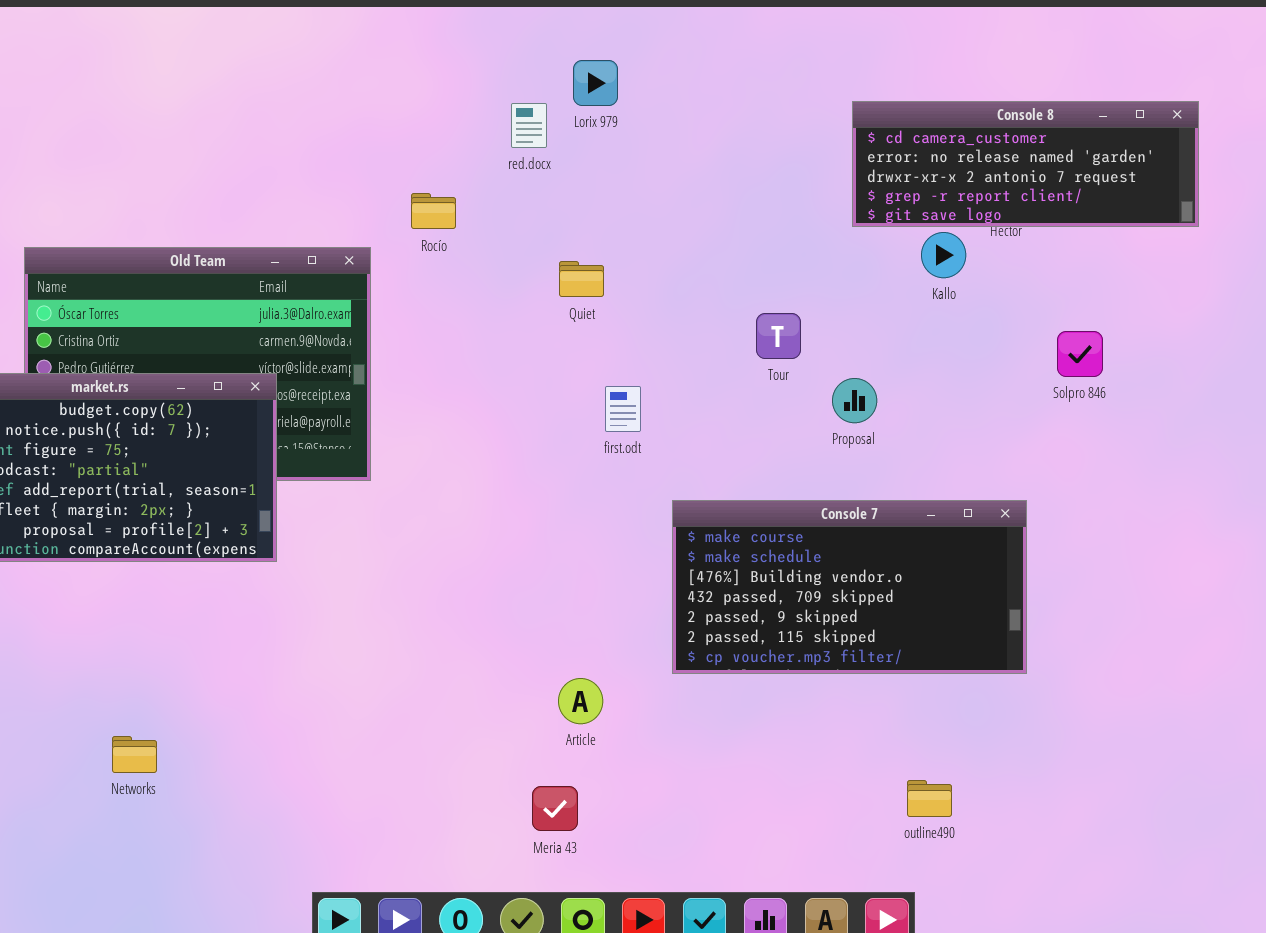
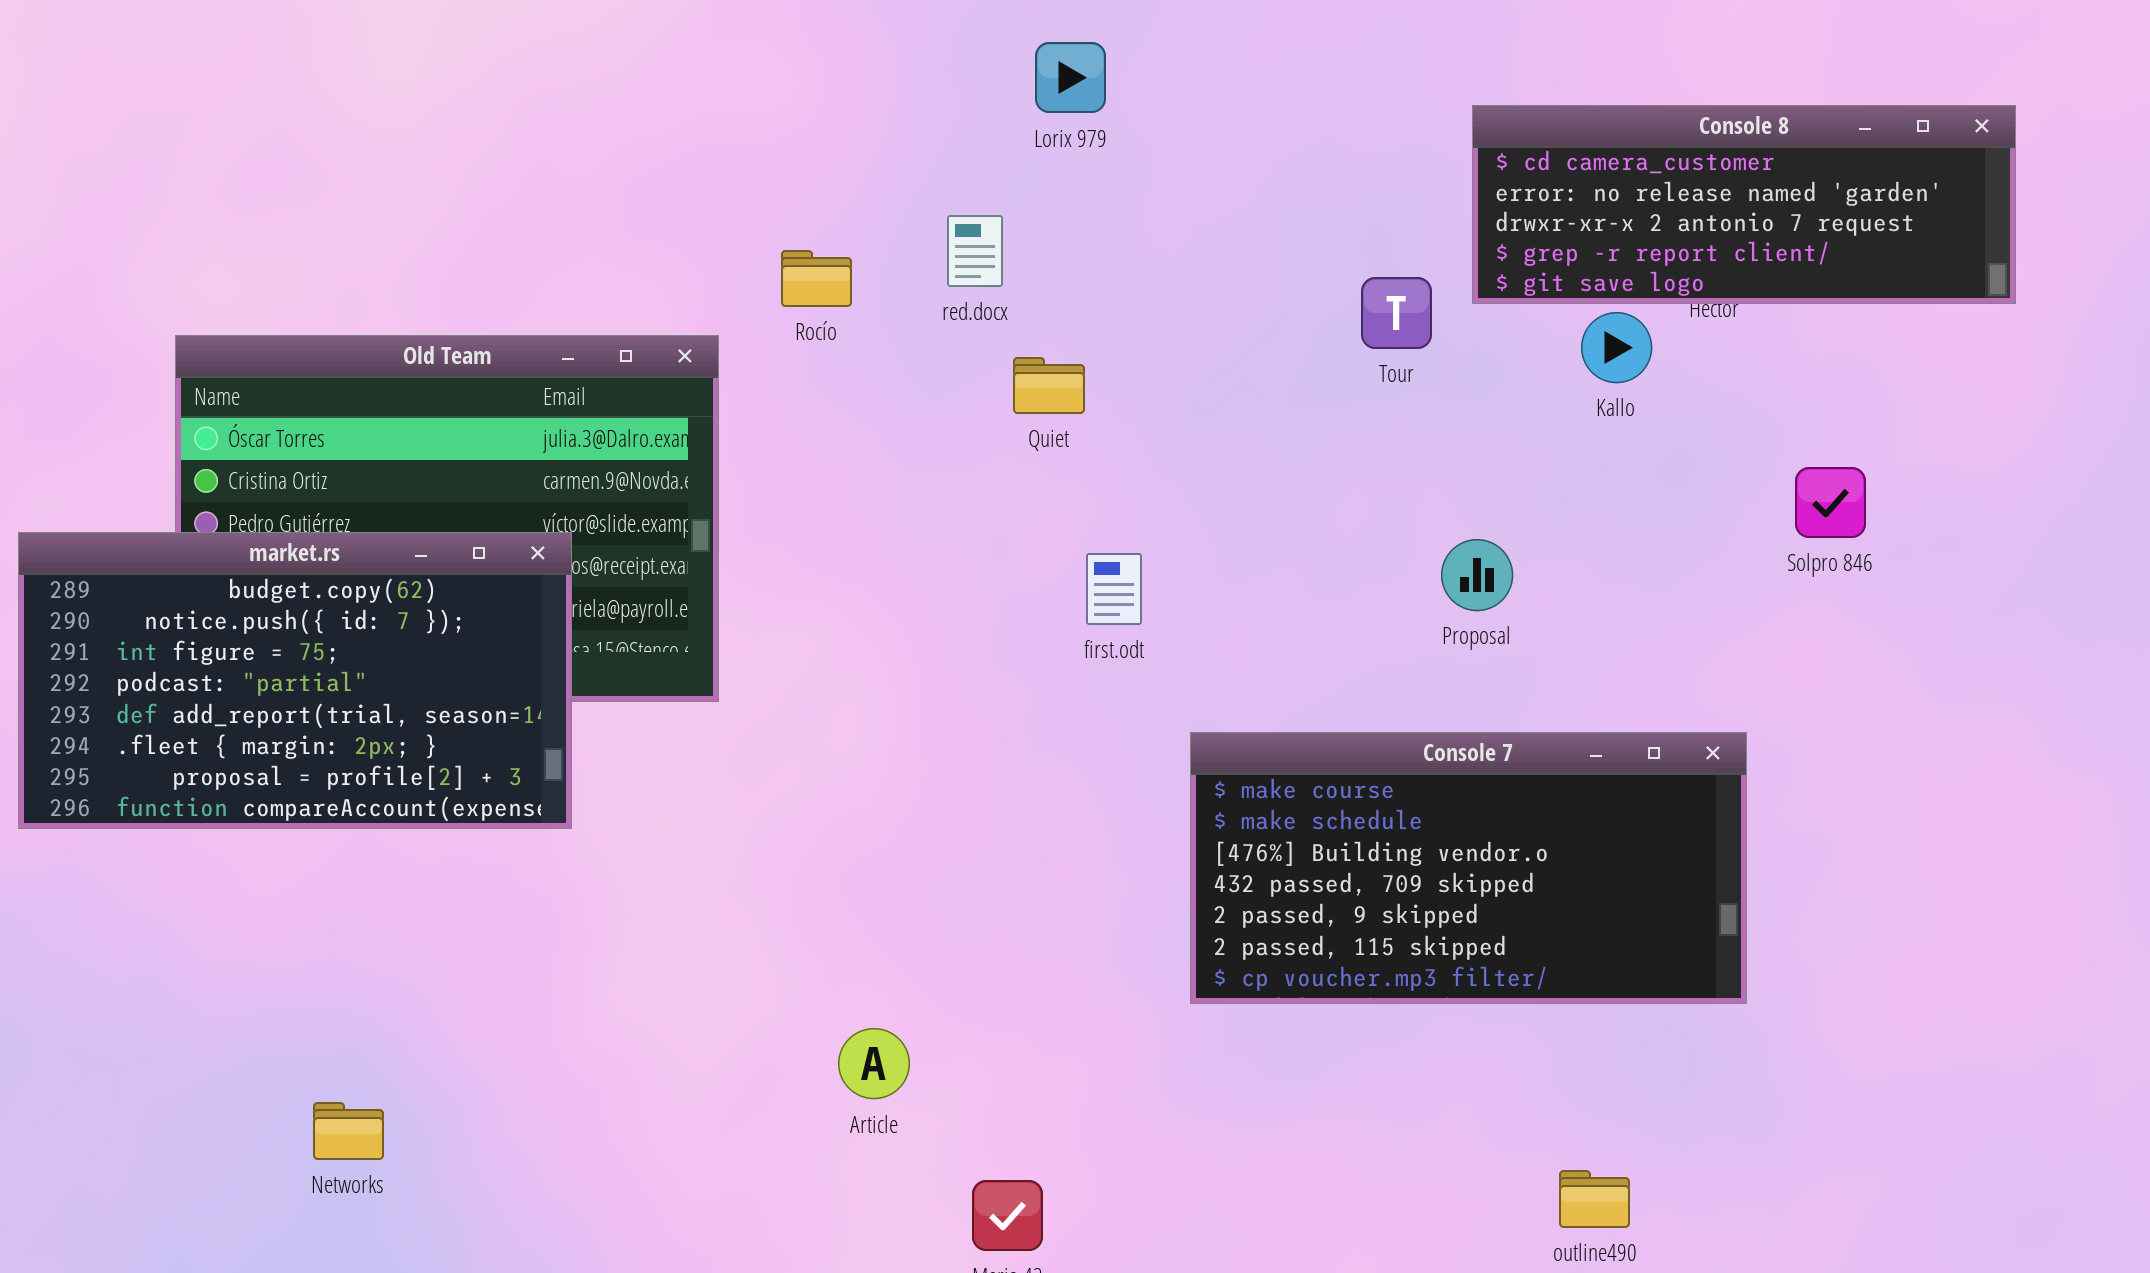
red.docx: [511,103,547,148] -> [947,215,1003,287], moved
Tour: [756,313,801,359] -> [1361,277,1432,349], moved
Article: [558,678,603,724] -> [838,1028,910,1099], moved

